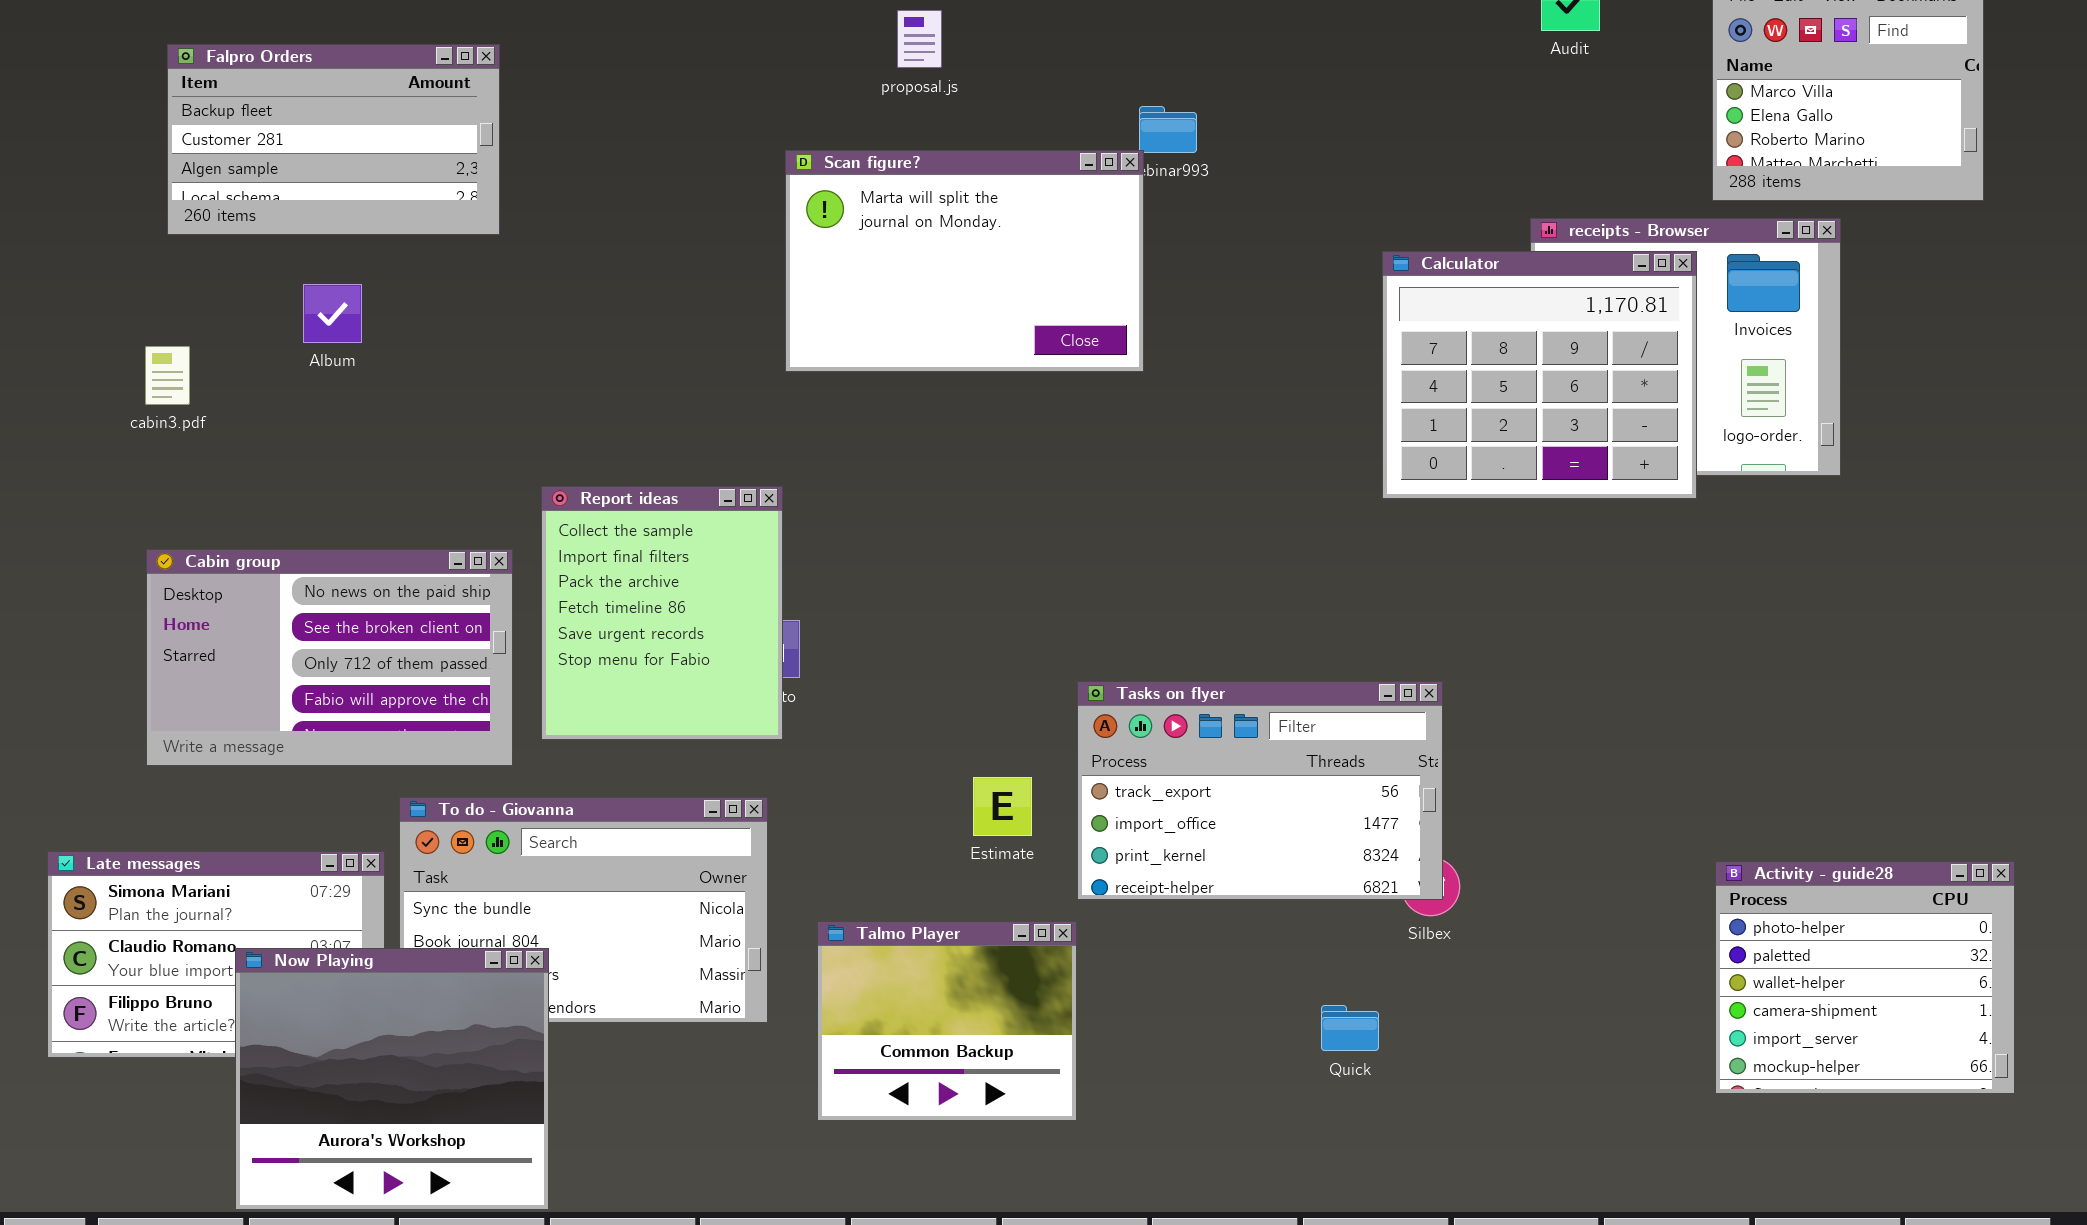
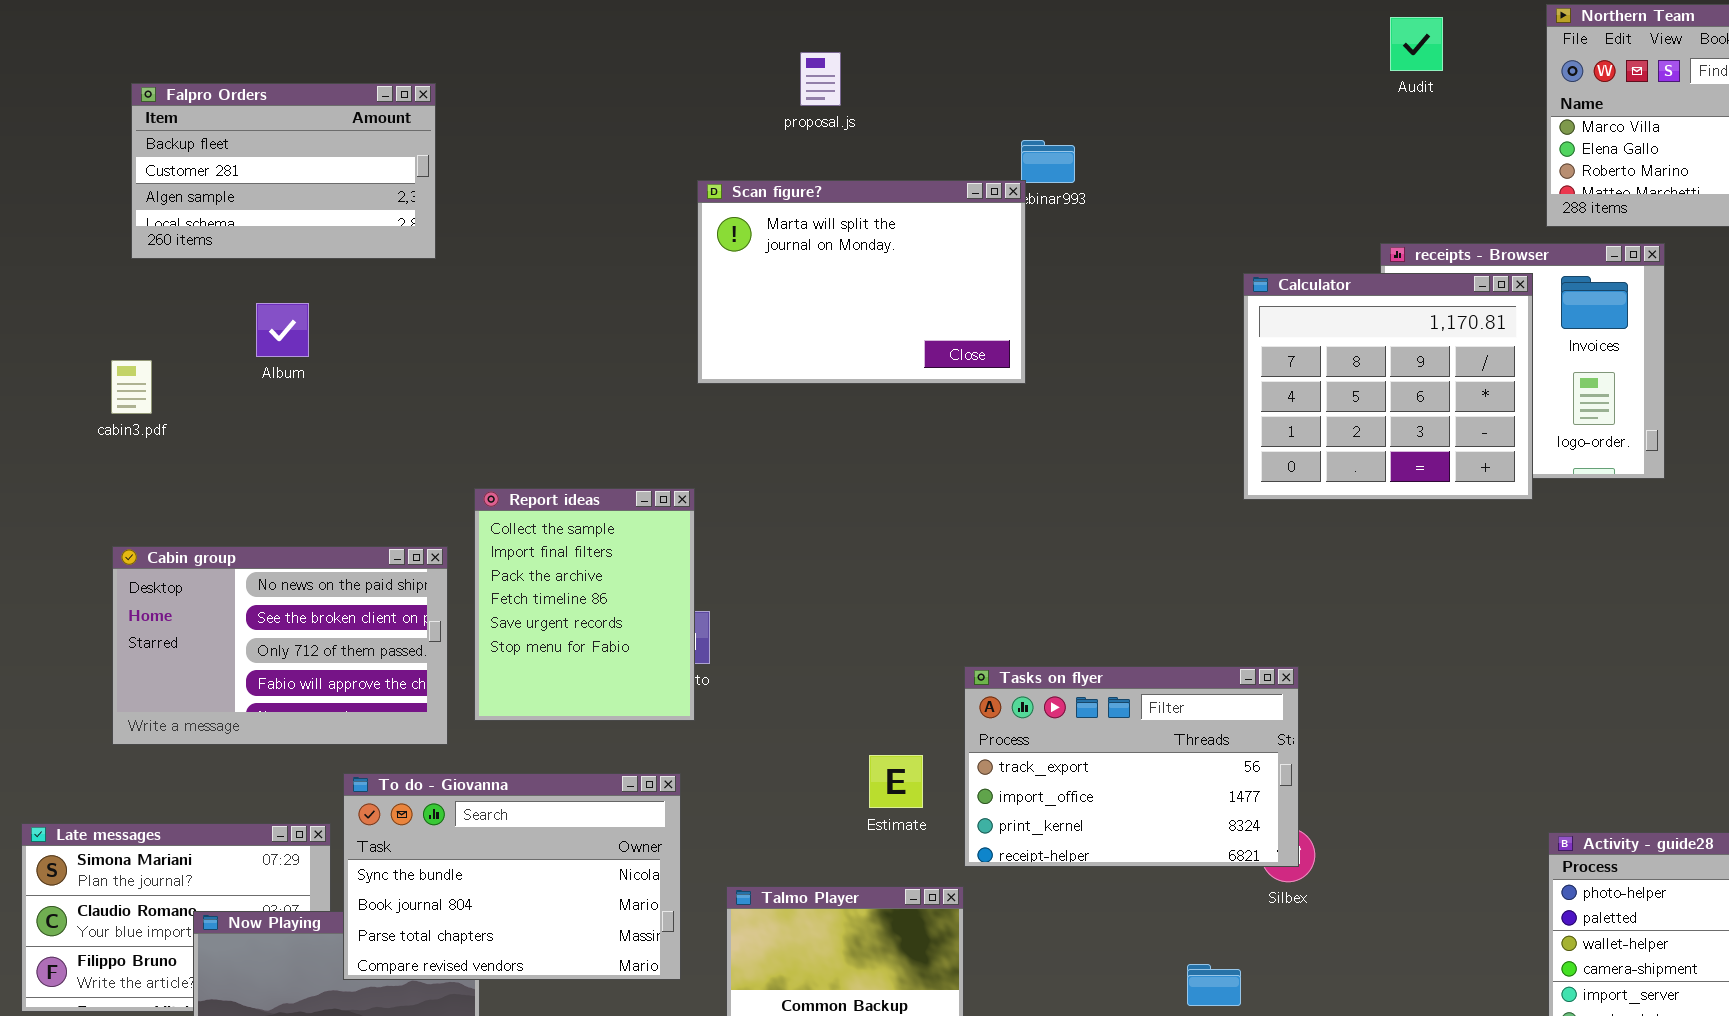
To do - Giovanna: [399,797,768,1023] -> [343,773,681,980], raised

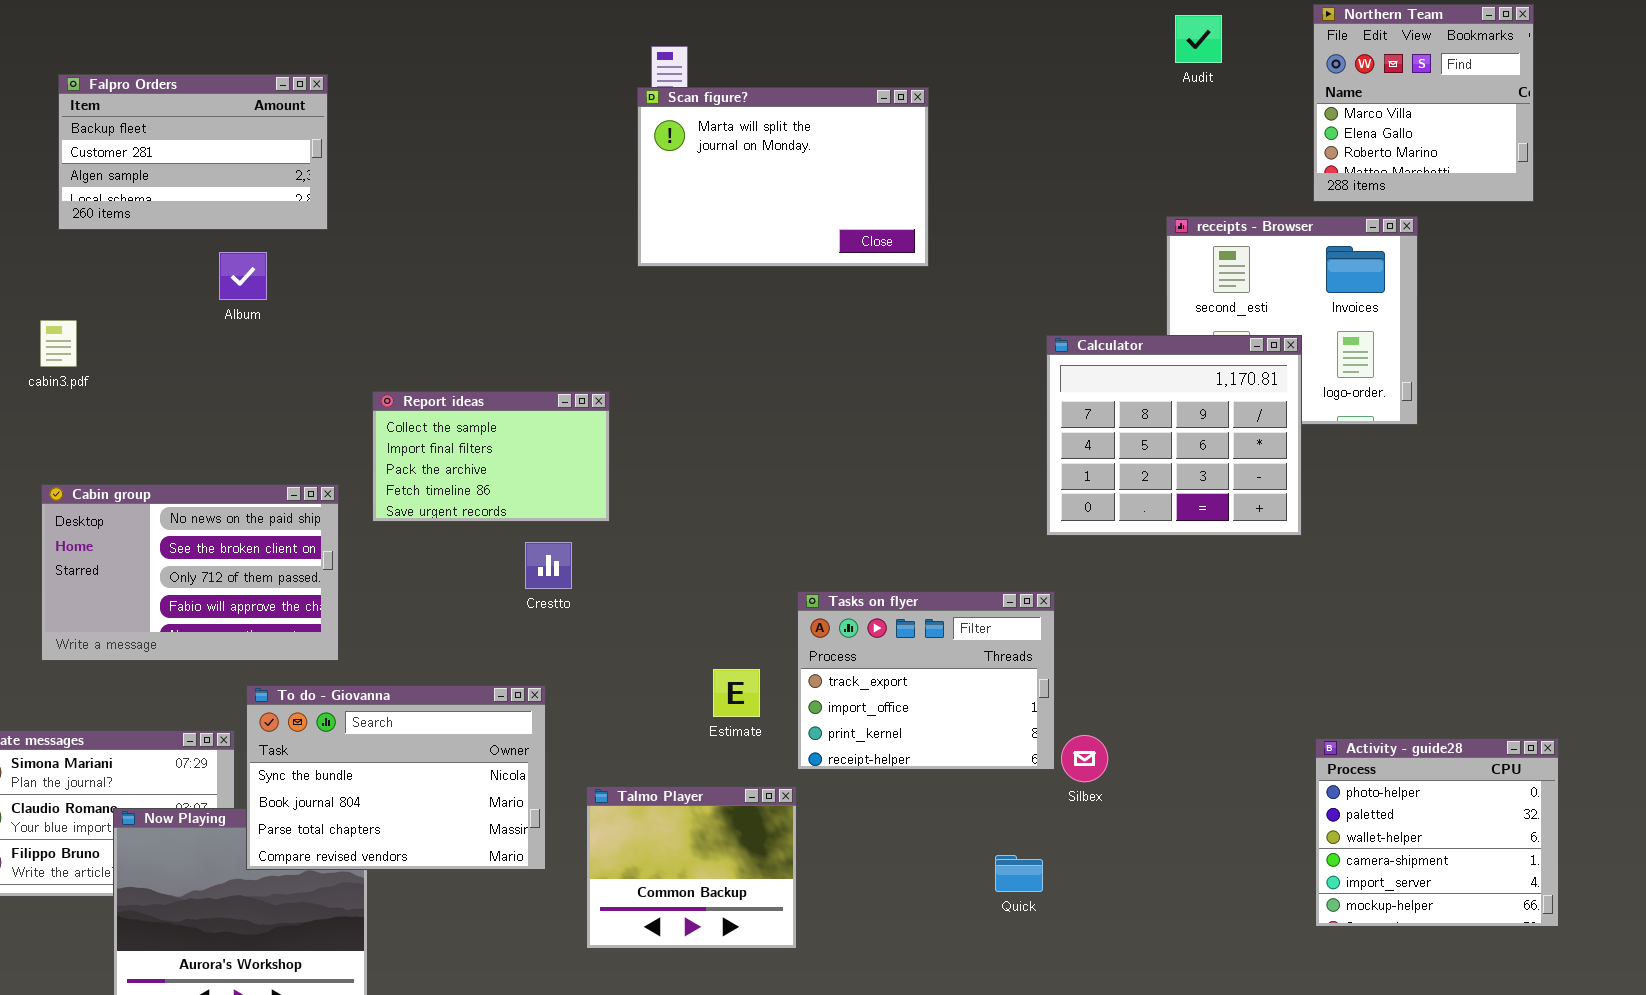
Scan figure?: [697,180,1026,384] -> [637,87,929,267], moved
Calculator: [1243,273,1533,500] -> [1046,335,1302,536], moved
Album: [256,303,309,357] -> [219,252,267,300], moved
Report ideas: [474,488,695,721] -> [372,391,610,522], moved, resized
Tasks on flyer: [964,666,1299,867] -> [797,591,1055,770], resized

